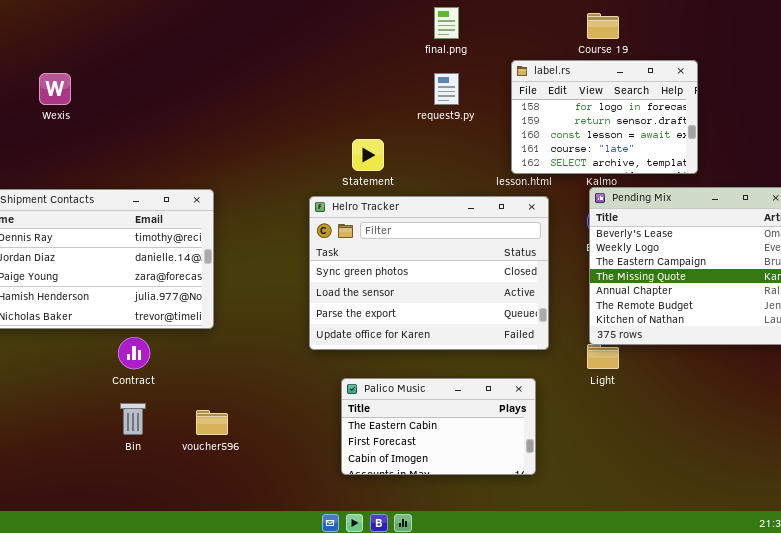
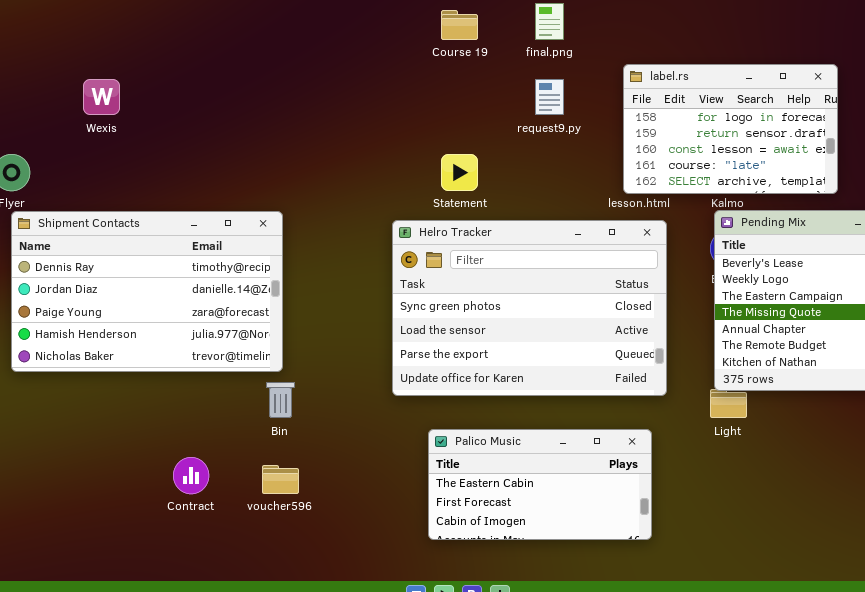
Course 19: [587,13,619,39] -> [441,10,478,40], moved
Contract: [118,337,150,369] -> [173,457,209,494], moved
Bin: [120,403,146,435] -> [266,382,295,418], moved

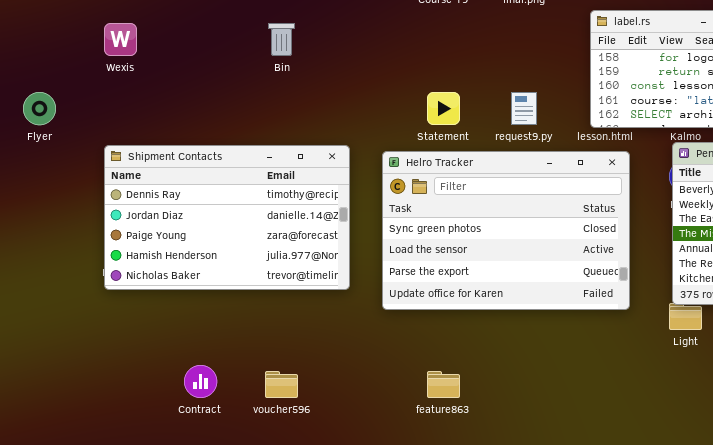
request9.py: [535,79,564,115] -> [511,92,537,125], moved
Shipment Contacts: [11,211,283,372] -> [104,145,350,290], moved
Bin: [266,382,295,418] -> [268,23,295,56], moved
Palico Music: [428,429,652,540] -> none, closed

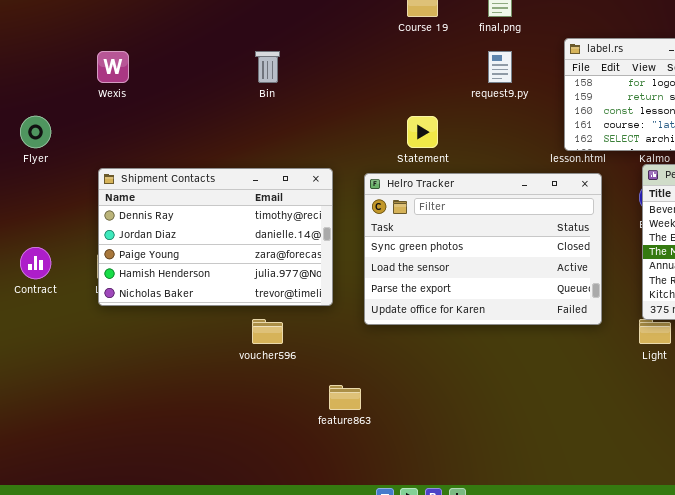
request9.py: [511,92,537,125] -> [488,51,512,83], moved
Contract: [184,365,217,398] -> [20,247,51,279], moved
voucher596: [265,371,298,398] -> [252,319,283,344], moved
feature863: [427,371,460,398] -> [329,385,361,410], moved

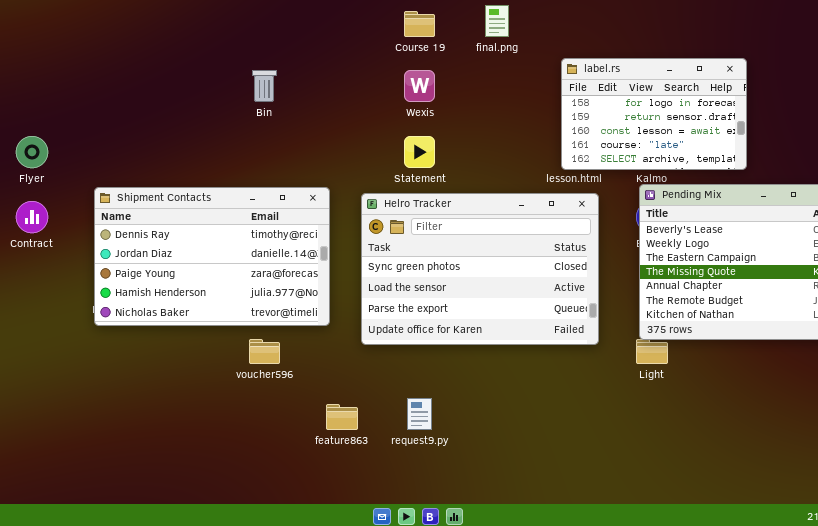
Wexis: [97,51,129,83] -> [404,70,435,102], moved
request9.py: [488,51,512,83] -> [407,398,432,430], moved
Contract: [20,247,51,279] -> [16,201,48,233], moved

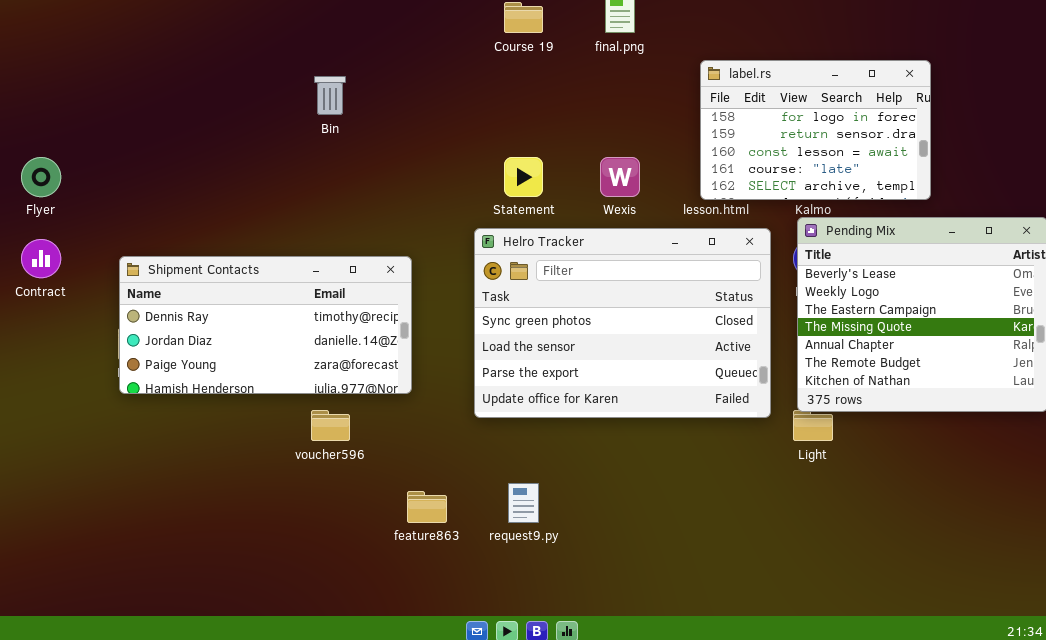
Wexis: [404,70,435,102] -> [600,157,640,197], moved
Shipment Contacts: [94,187,330,326] -> [119,256,412,394], resized
Helro Tracker: [361,193,599,345] -> [474,228,771,418], moved

